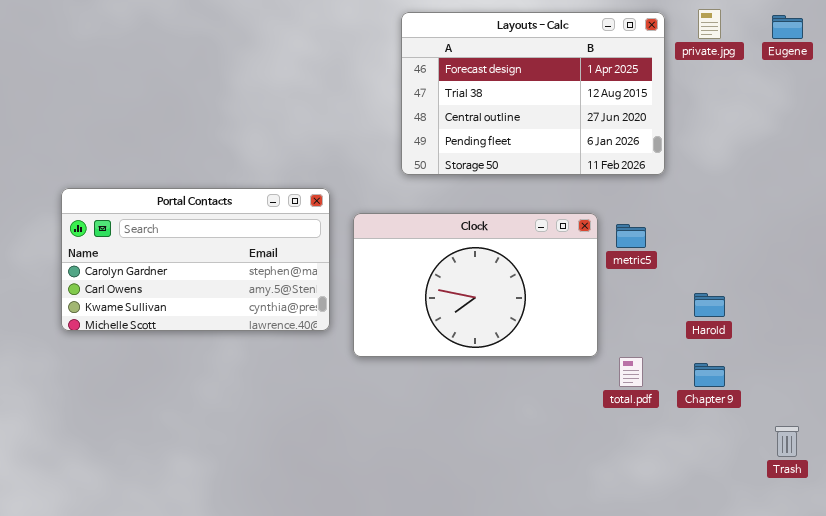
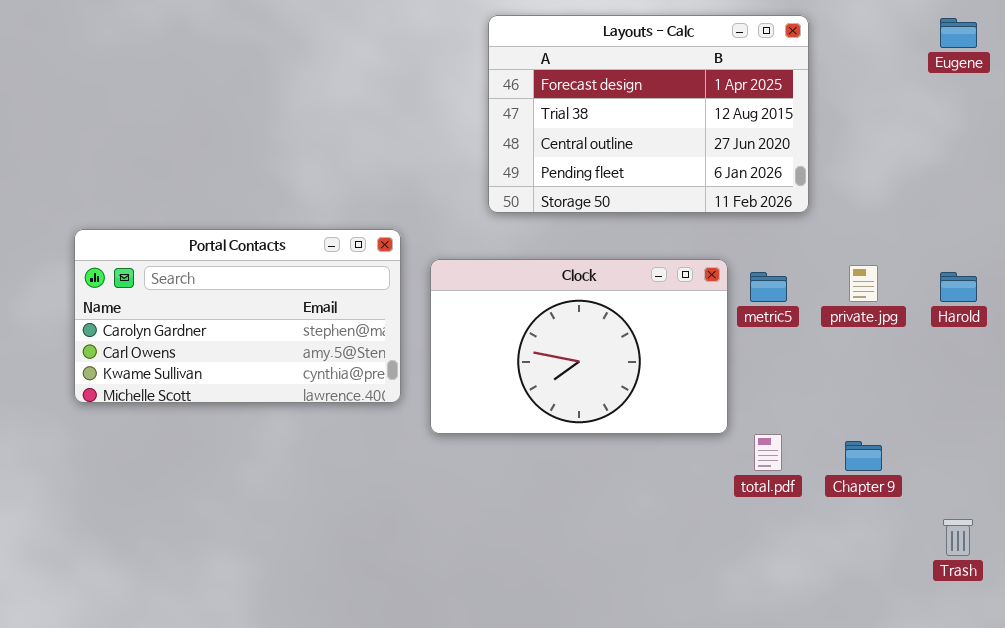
private.jpg: [698,9,721,39] -> [849,265,878,302], moved
Harold: [694,293,725,317] -> [940,272,977,302], moved

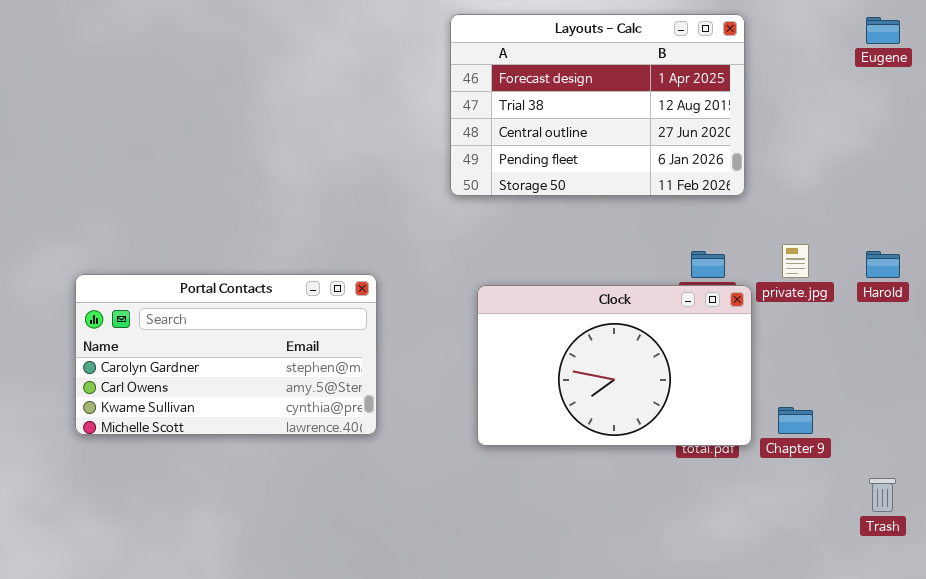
Portal Contacts: [74,229,401,403] -> [75,274,377,435], moved
Clock: [430,259,728,434] -> [477,285,752,446], moved

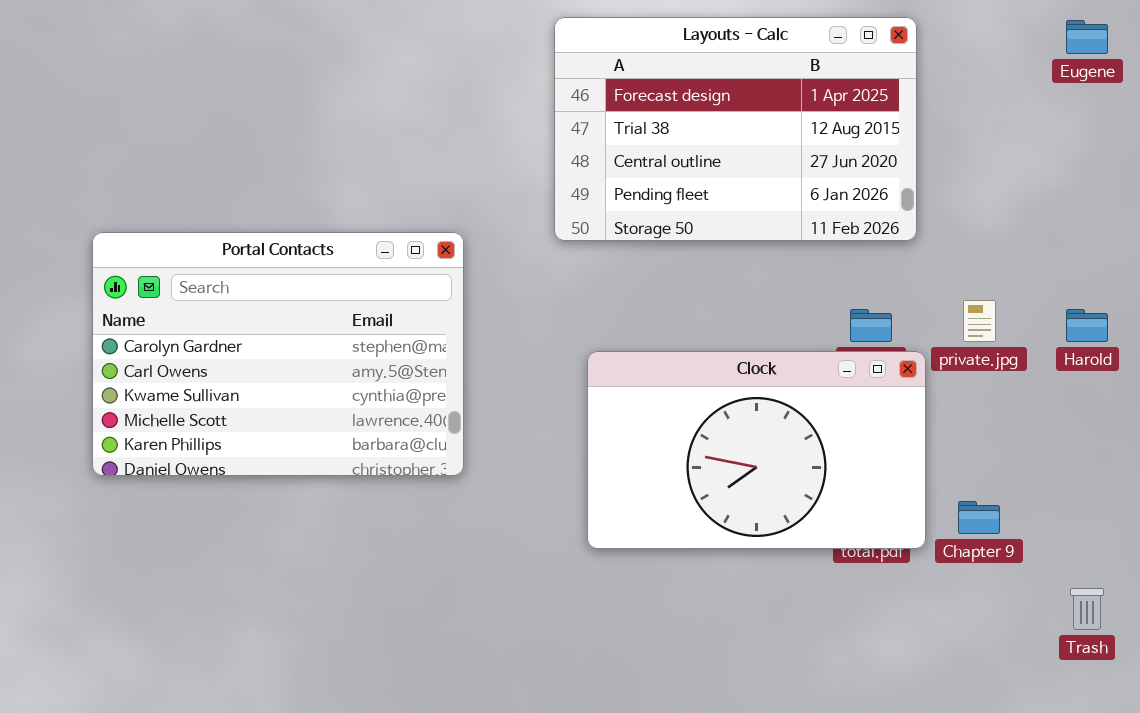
Portal Contacts: [75,274,377,435] -> [92,232,464,476], moved, resized

